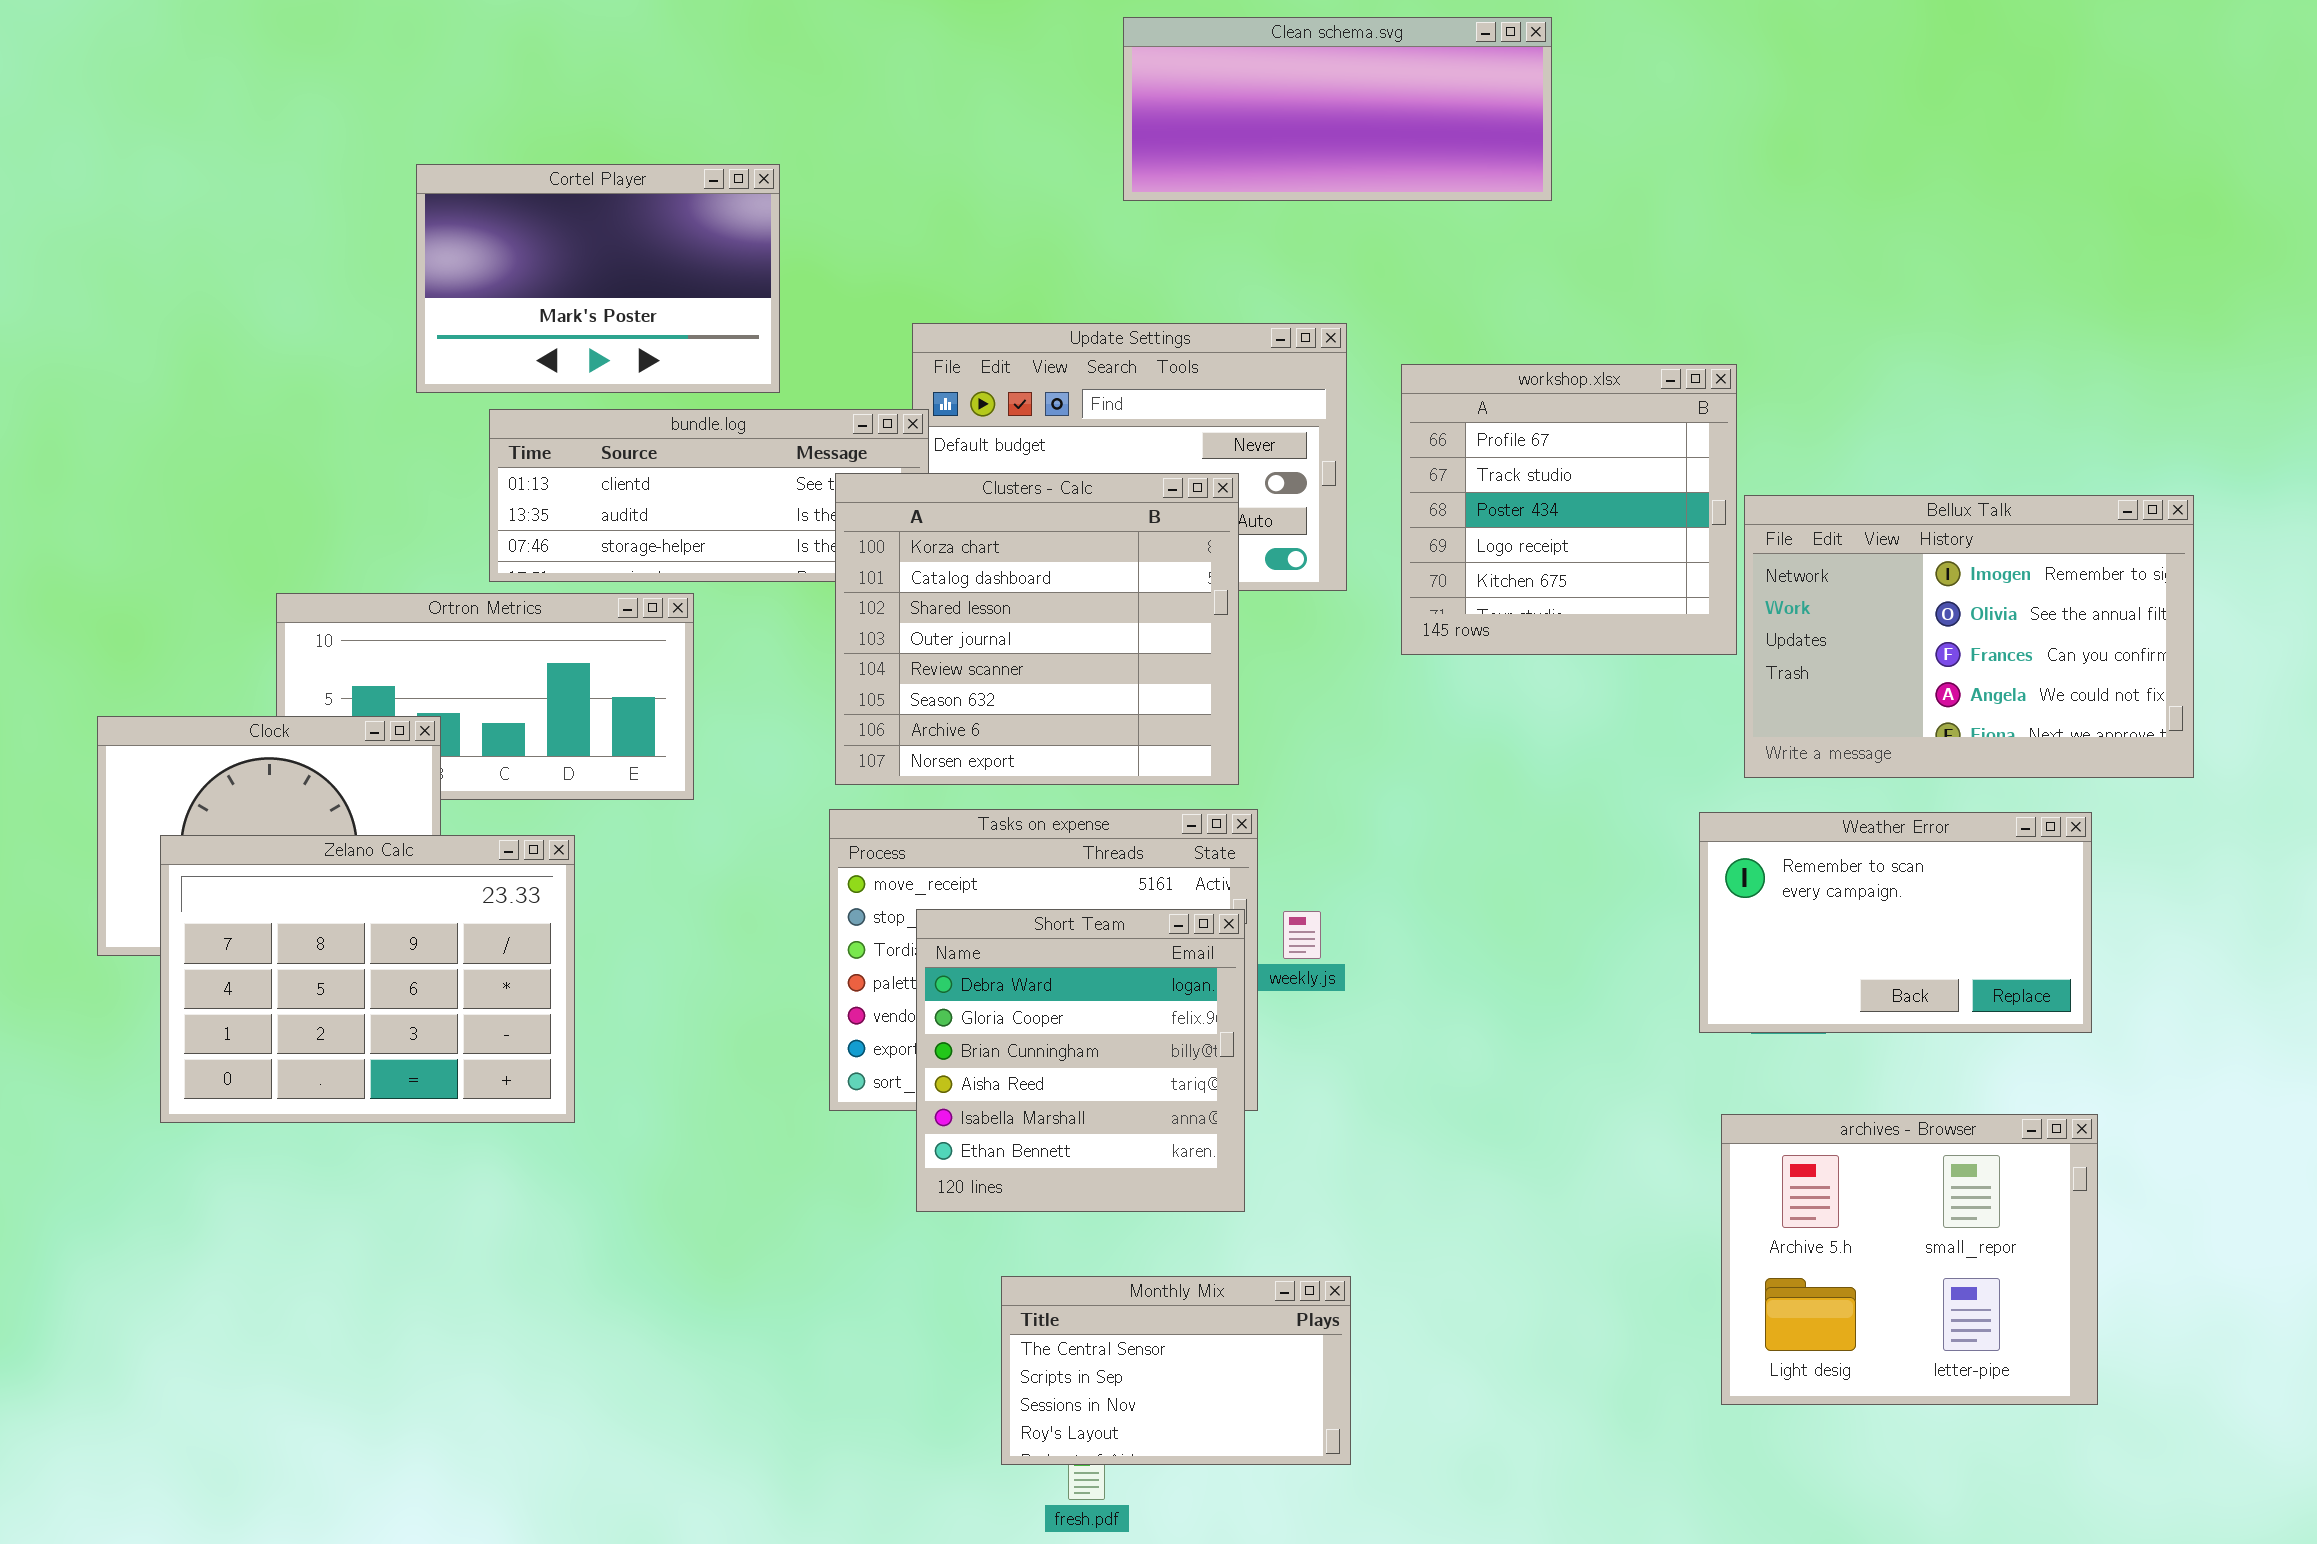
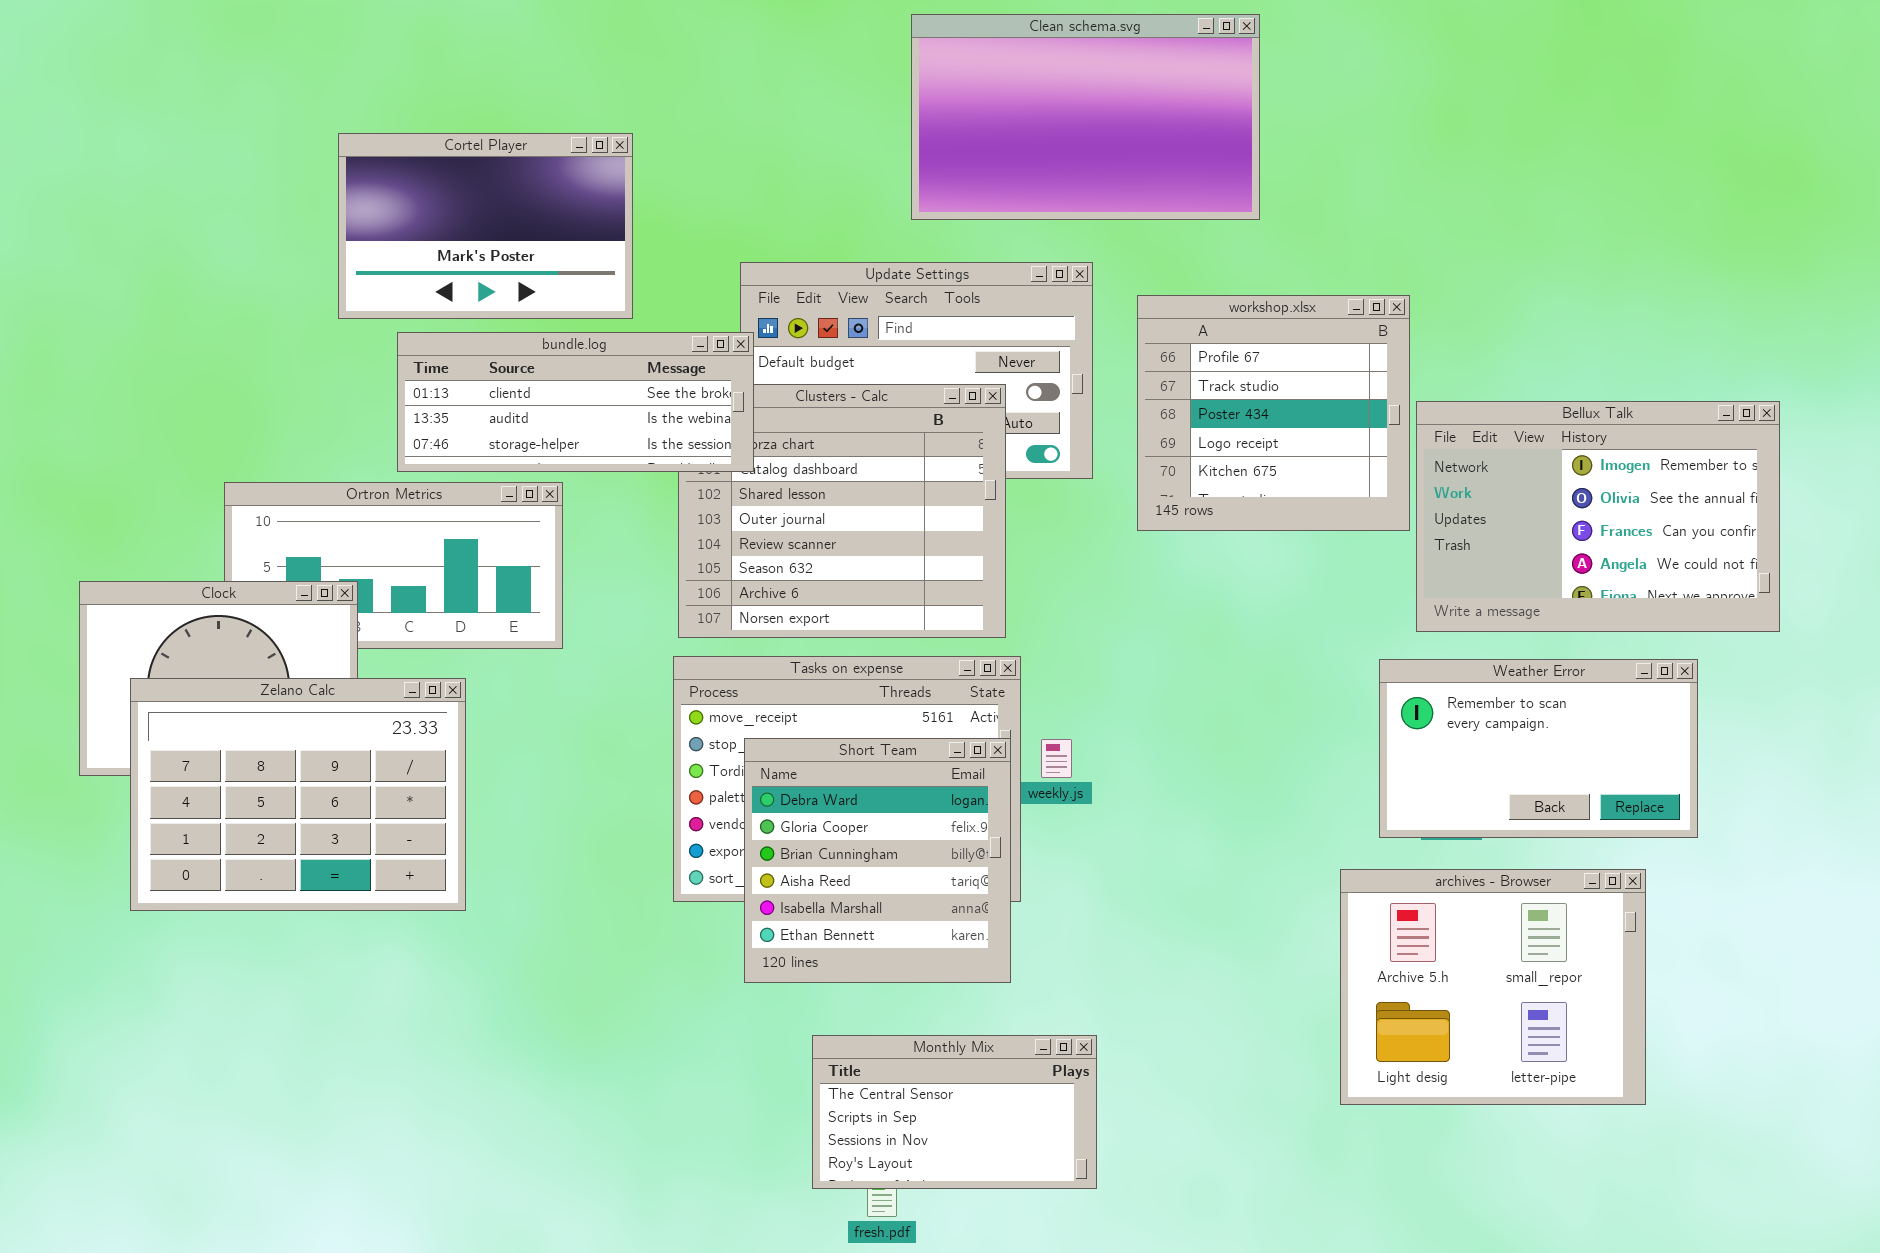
Clean schema.svg: [1123,17,1552,201] -> [911,14,1260,220], resized
bundle.log: [489,409,929,582] -> [397,332,754,472], raised
archives - Browser: [1721,1114,2098,1405] -> [1340,869,1646,1105], moved

